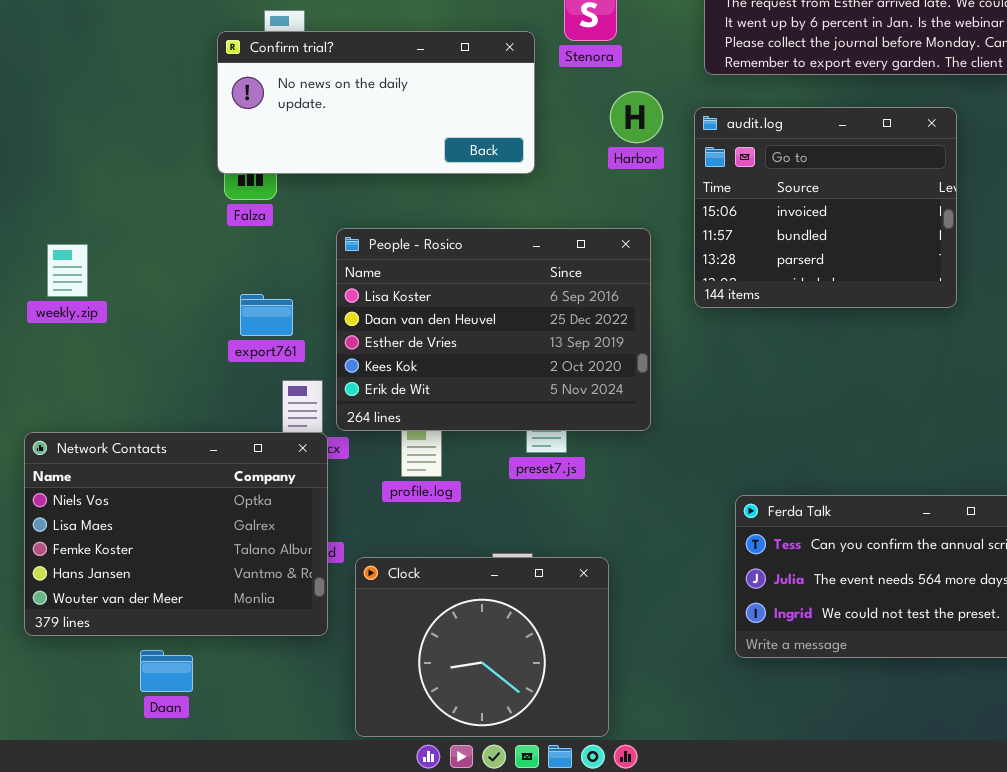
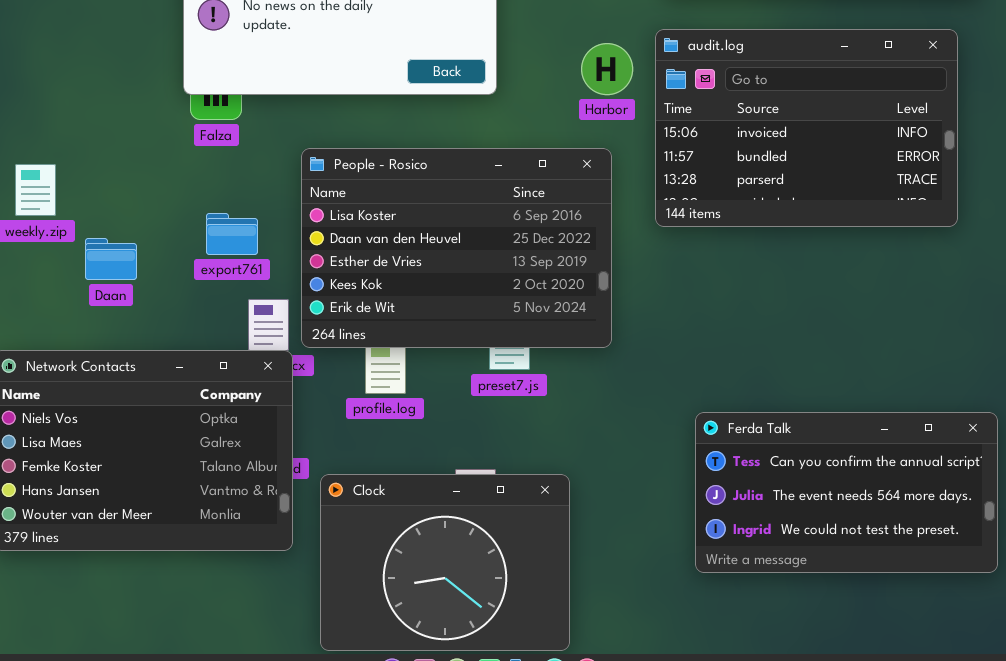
Harbor: [610,91,663,143] -> [581,43,633,95], moved
audit.log: [694,107,957,308] -> [655,29,958,227], resized
Daan: [140,650,193,692] -> [85,238,137,280], moved

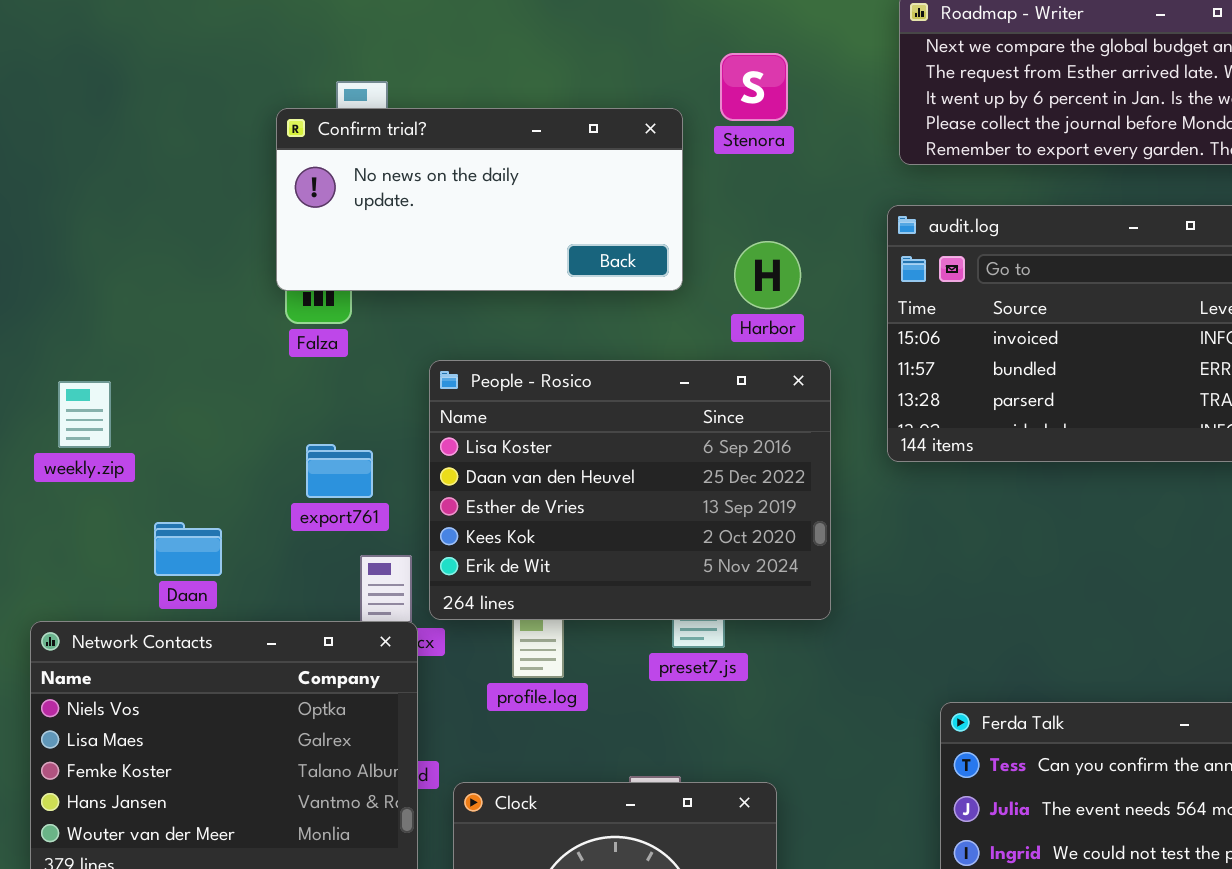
Harbor: [581,43,633,95] -> [734,241,801,309], moved
Daan: [85,238,137,280] -> [154,522,222,576], moved

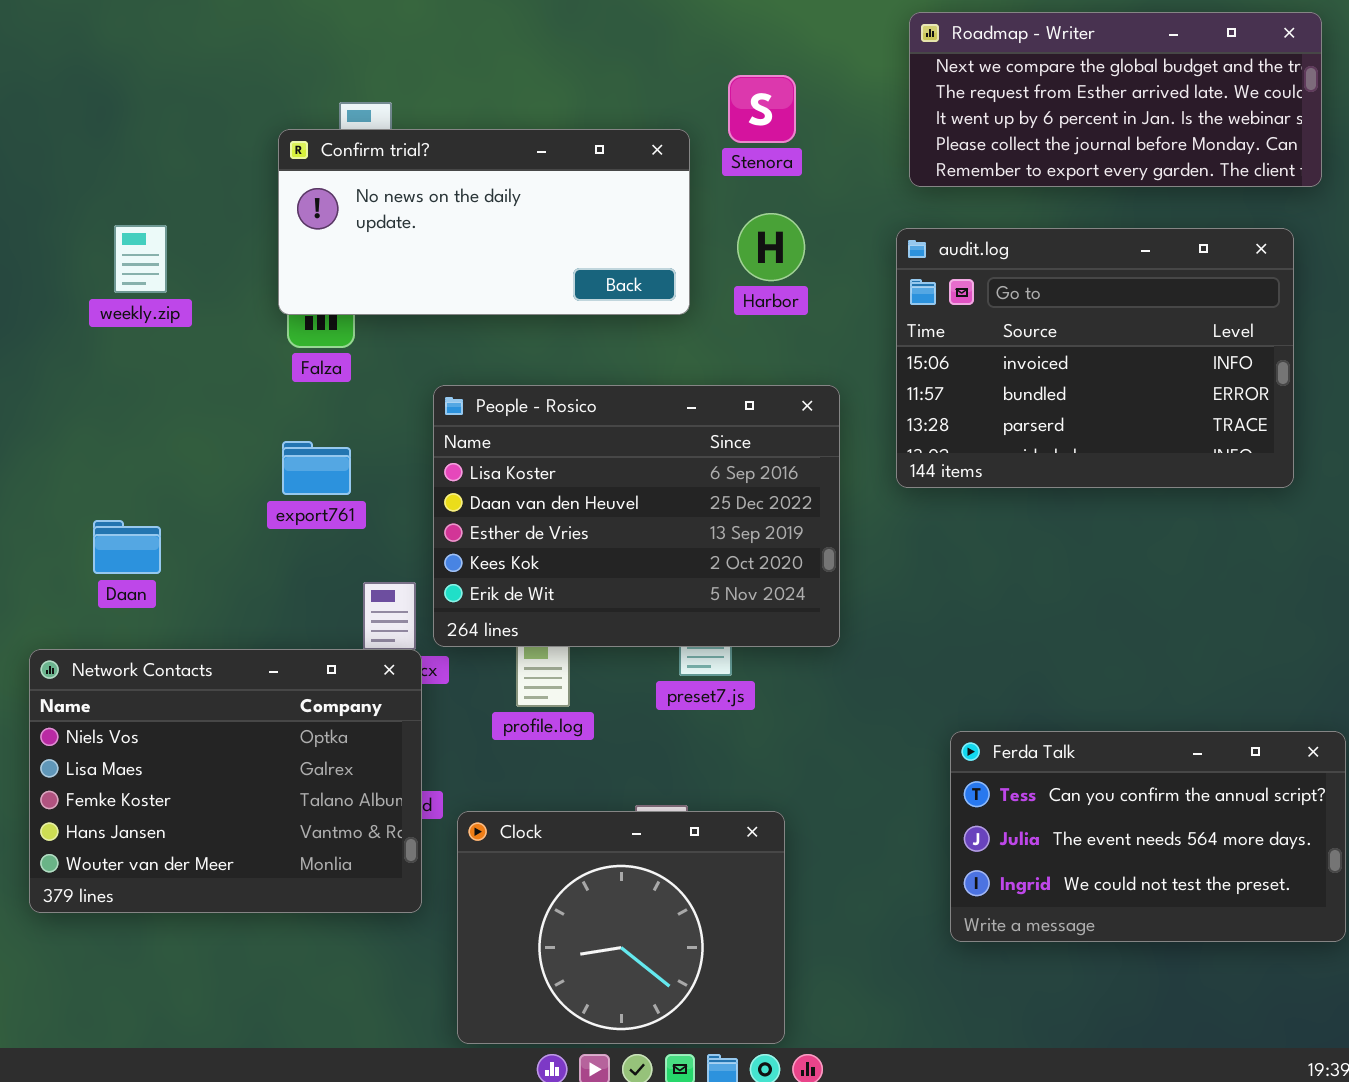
Harbor: [734,241,801,309] -> [737,213,805,281], moved
weekly.zip: [58,381,111,448] -> [114,225,167,293], moved
export761: [306,444,373,498] -> [282,441,351,495], moved
Daan: [154,522,222,576] -> [93,520,161,574], moved

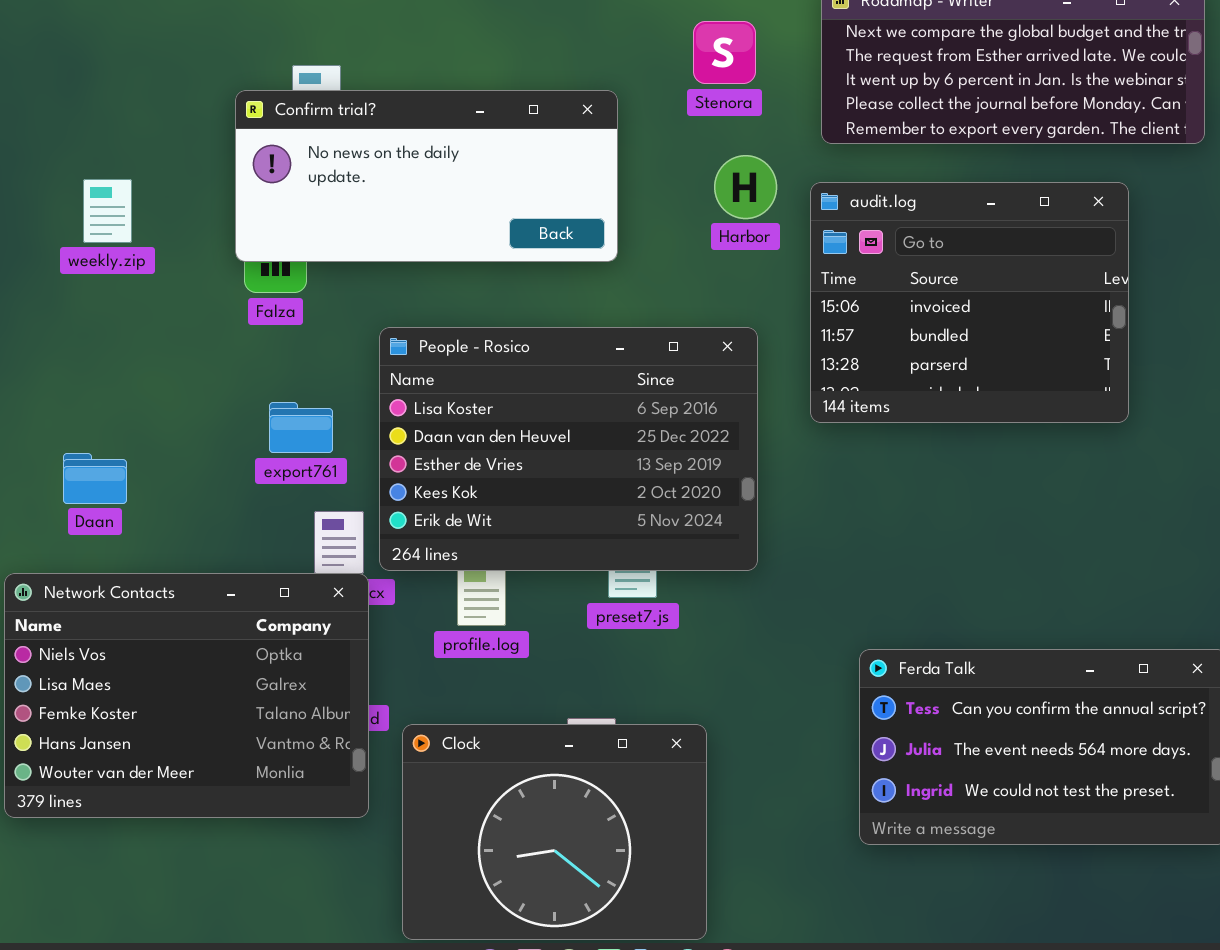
Stenora: [728,75,796,143] -> [693,21,756,84], moved
Harbor: [737,213,805,281] -> [714,155,777,219], moved
audit.log: [896,228,1294,488] -> [810,182,1129,423], resized
export761: [282,441,351,495] -> [269,402,333,453], moved

